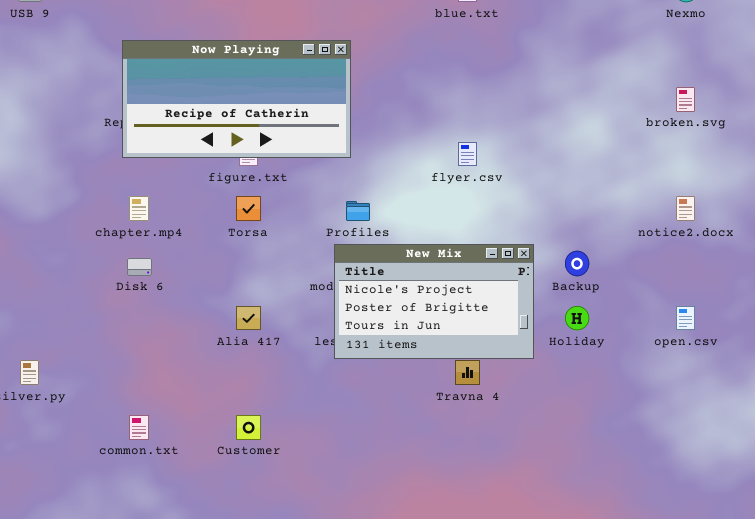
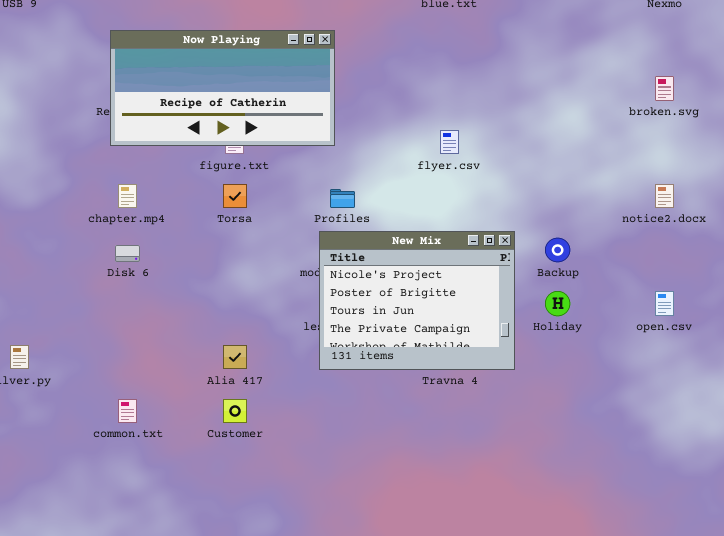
New Mix: [334,244,534,359] -> [319,231,515,370], resized
Alia 417: [236,306,261,330] -> [223,345,247,369], moved

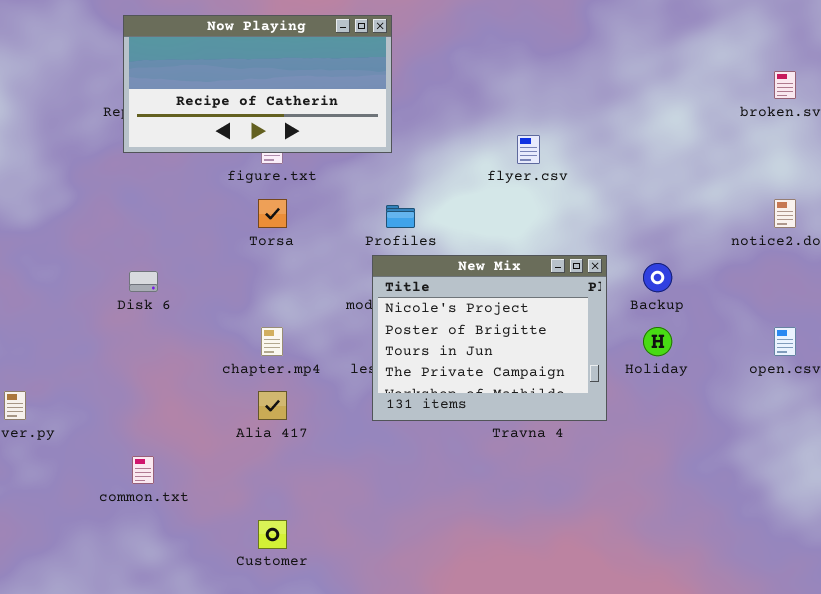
chapter.mp4: [118,184,137,208] -> [261,327,283,356], moved
Customer: [223,399,247,423] -> [258,520,287,549], moved

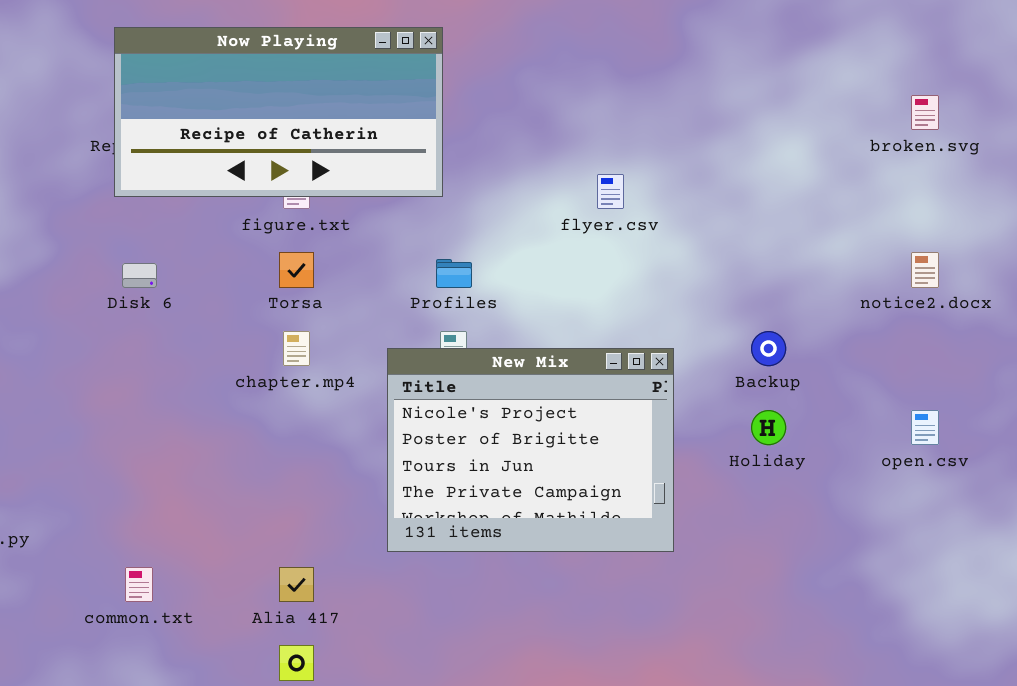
New Mix: [372,255,607,421] -> [387,348,674,552], moved
Disk 6: [129,271,158,292] -> [122,263,157,288], moved
chapter.mp4: [261,327,283,356] -> [283,331,310,366], moved
Alia 417: [258,391,287,420] -> [279,567,314,602], moved

